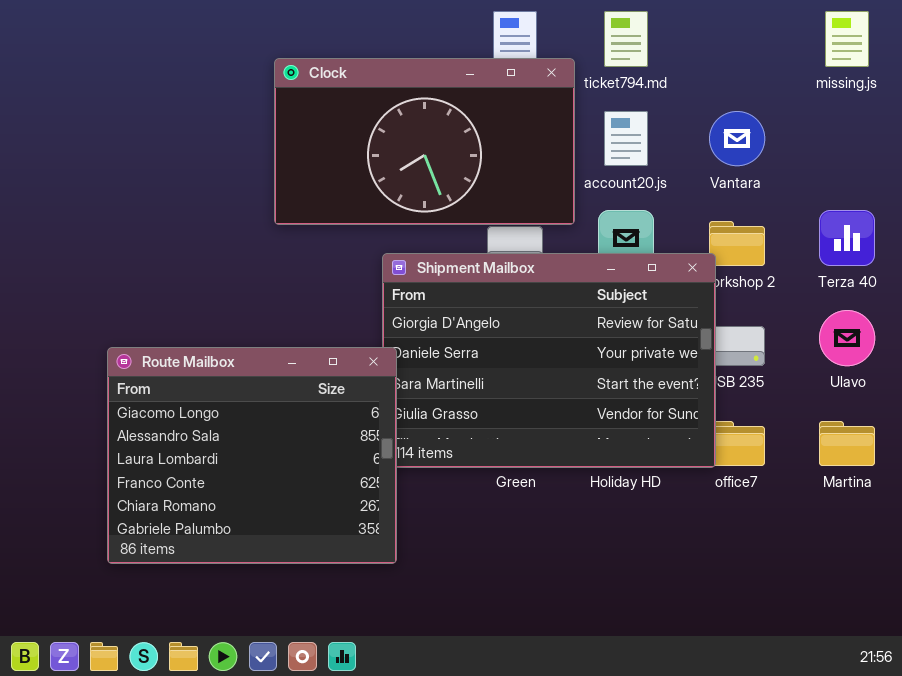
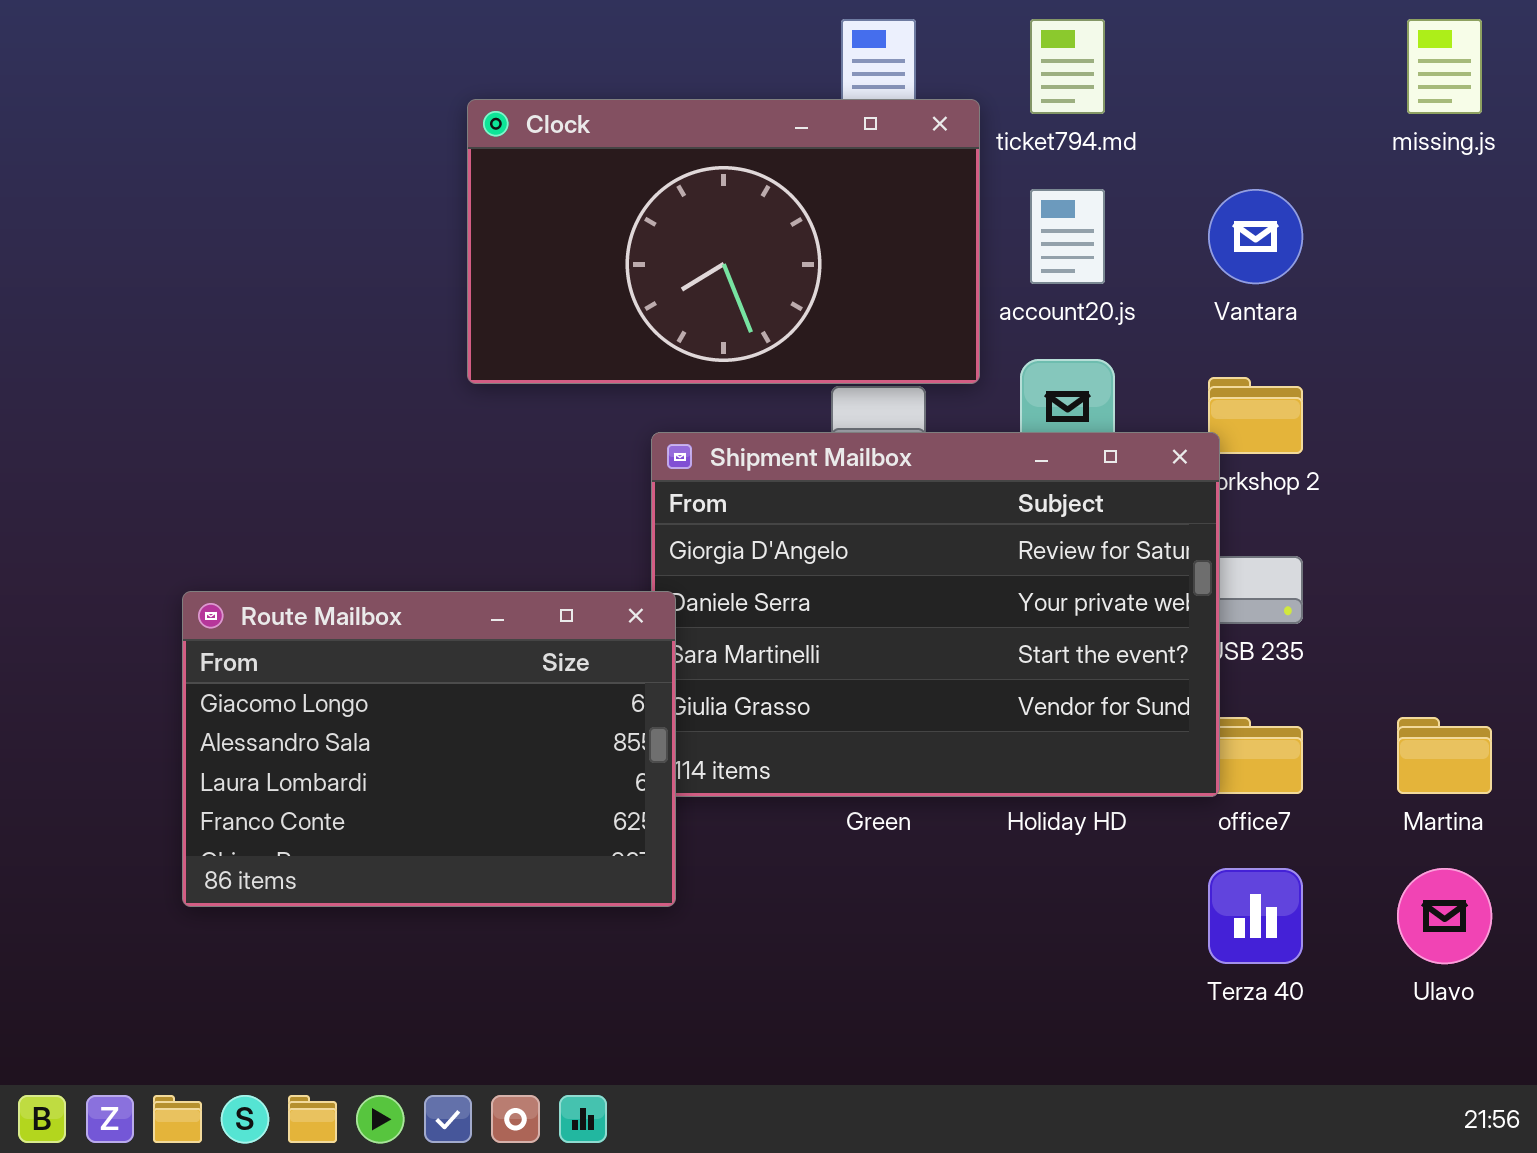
Terza 40: [819,210,875,266] -> [1208,868,1303,964], moved
Ulavo: [819,310,875,366] -> [1397,868,1492,964], moved
Route Mailbox: [107,347,397,564] -> [182,591,676,907], resized

